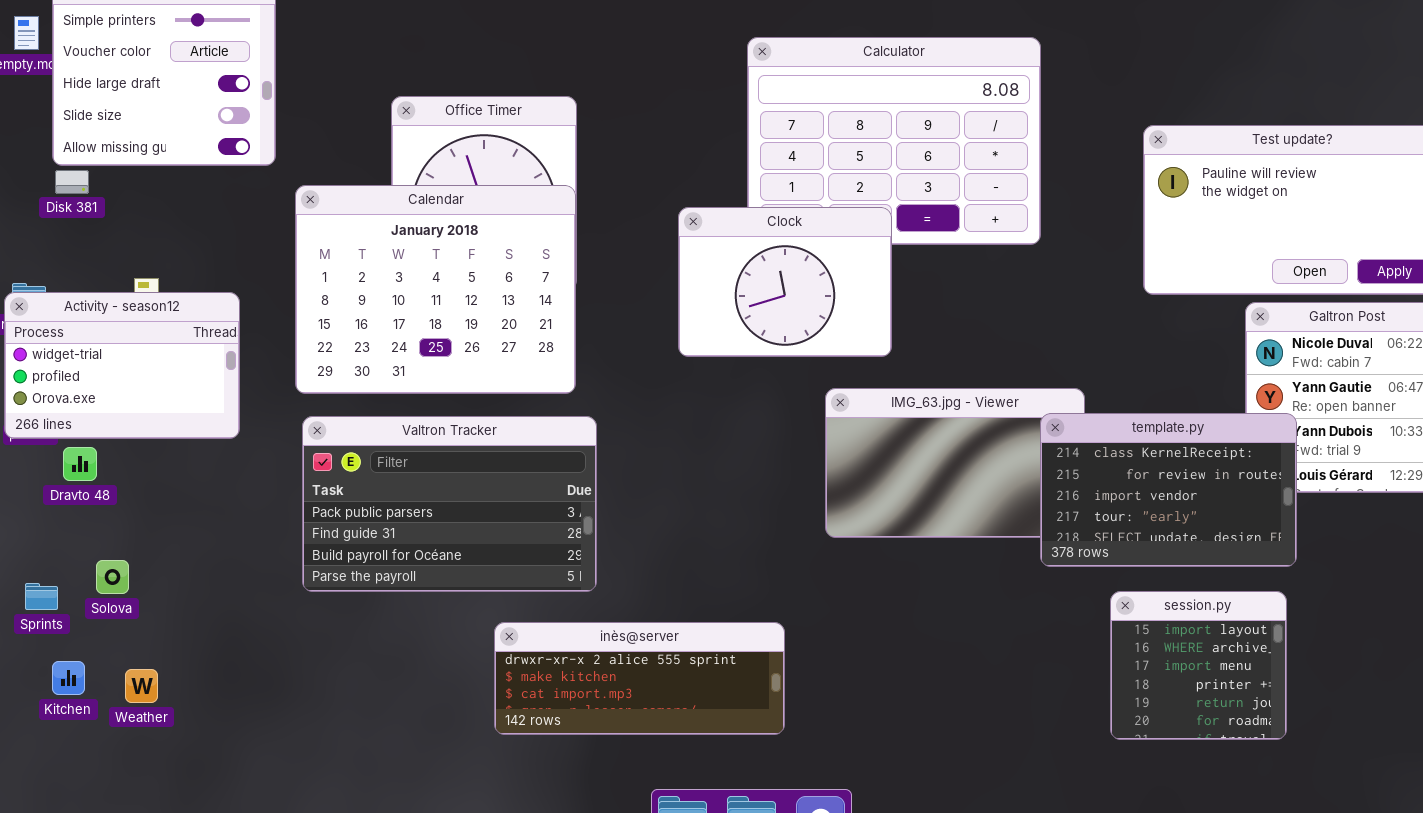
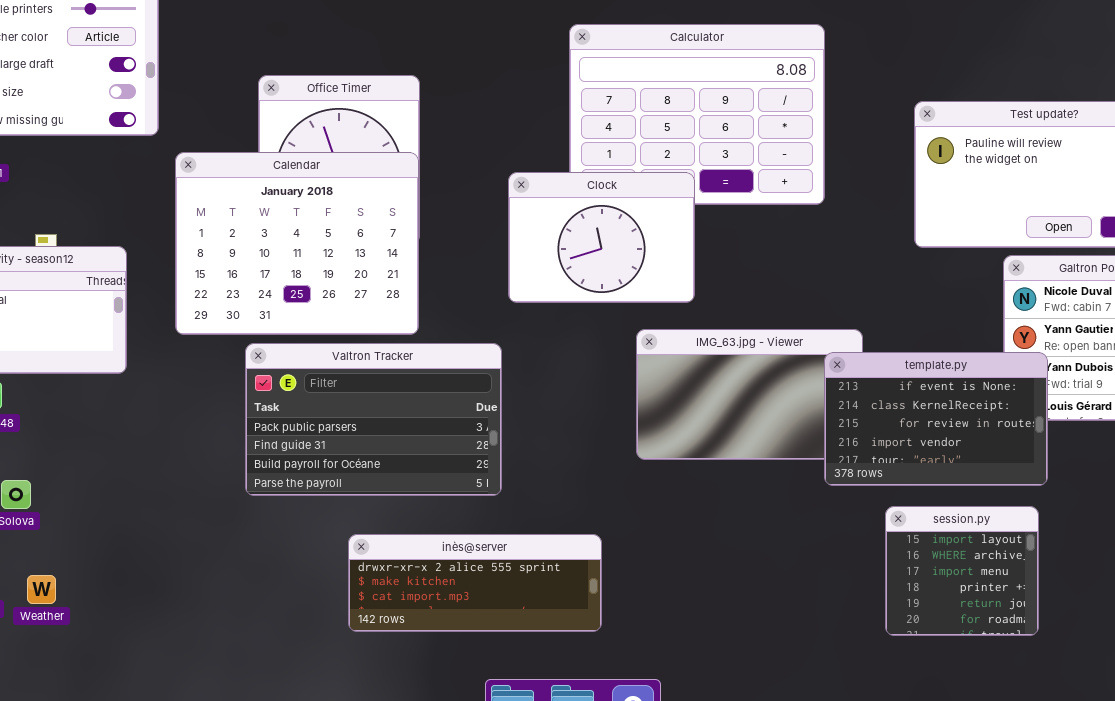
template.py: [1040,413,1297,567] -> [824,352,1048,486], scrolled up 1 row
Valtron Tracker: [302,416,597,592] -> [245,343,502,496], moved

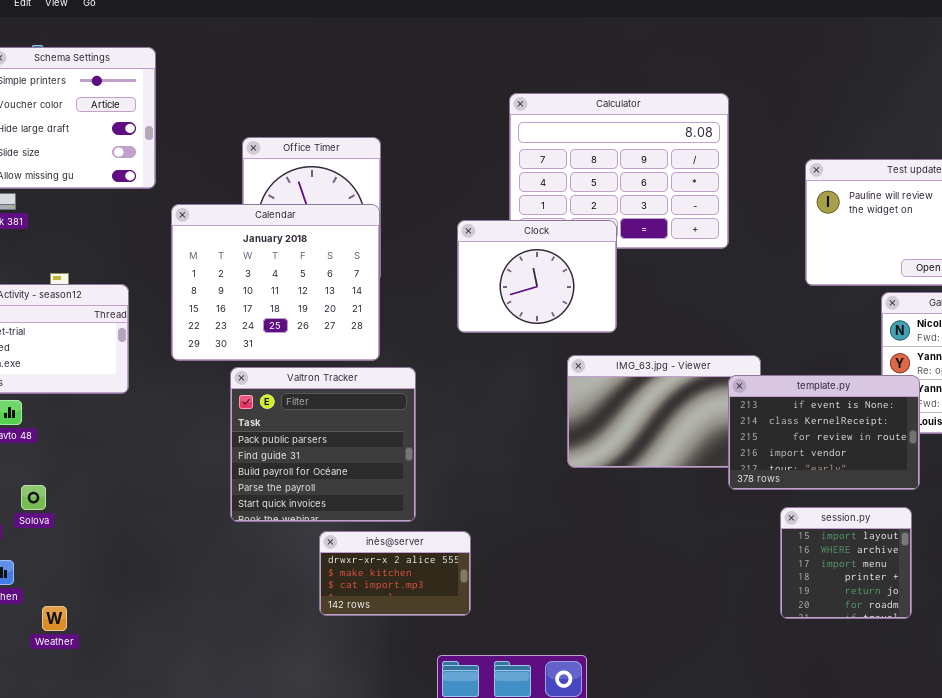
Valtron Tracker: [245,343,502,496] -> [230,367,416,522], resized
inès@server: [348,534,602,632] -> [319,531,471,616], resized
Weather: [27,575,56,604] -> [42,606,67,631], moved

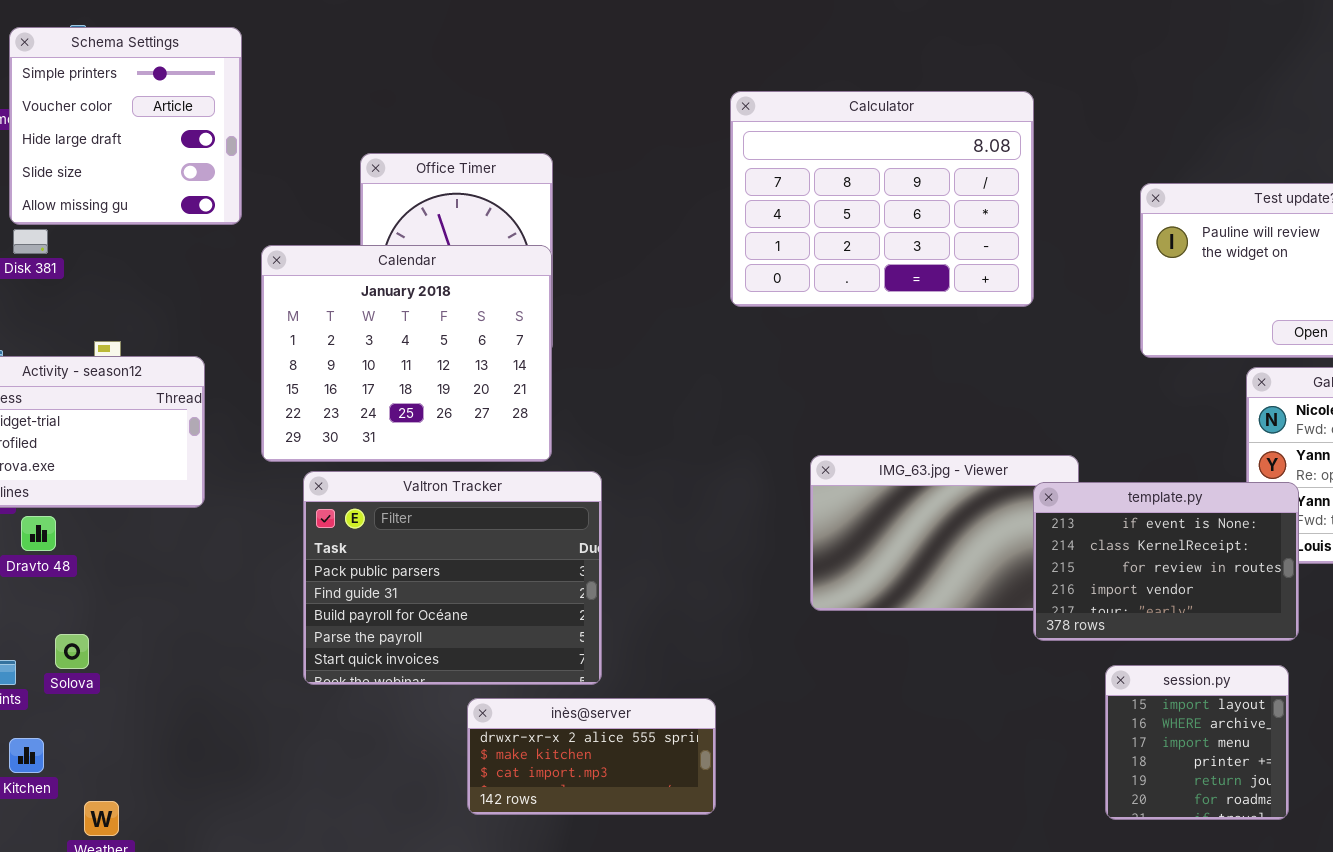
Clock: [457,220,617,333] -> none, closed
Valtron Tracker: [230,367,416,522] -> [303,471,602,685], resized
inès@server: [319,531,471,616] -> [467,698,716,815], resized

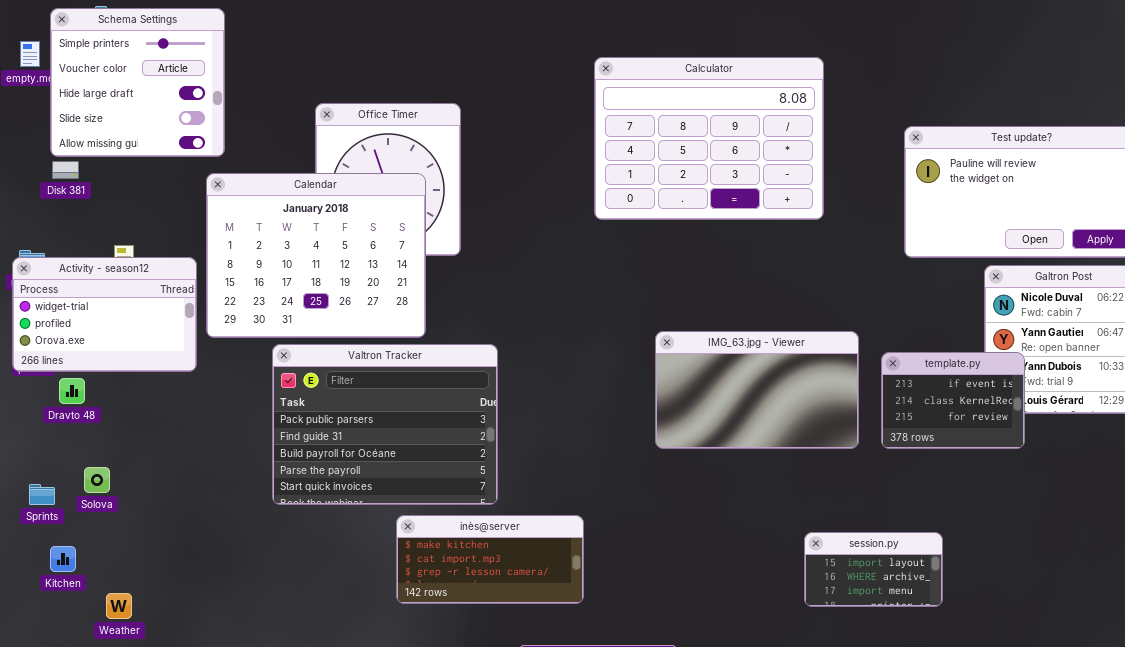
Calendar: [261,245,552,462] -> [206,173,426,338], moved
template.py: [1033,482,1299,641] -> [881,352,1025,449], resized
session.py: [1105,665,1289,820] -> [804,532,943,607], moved, resized
inès@server: [467,698,716,815] -> [396,515,584,604], scrolled down 1 row

